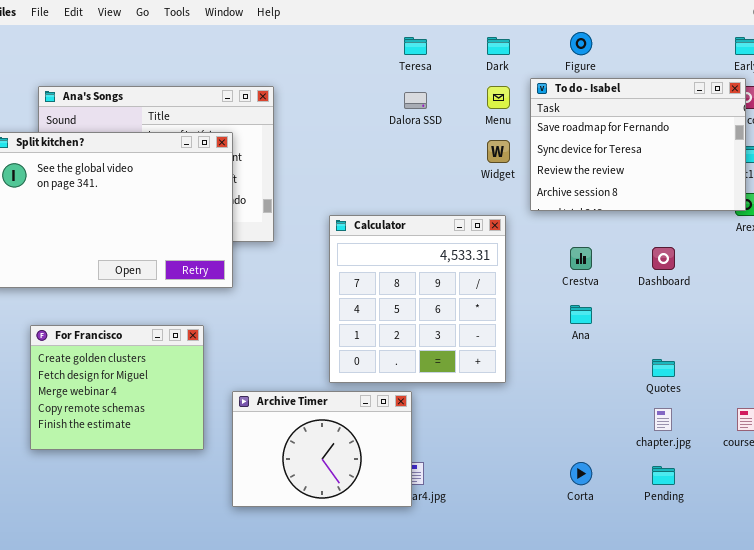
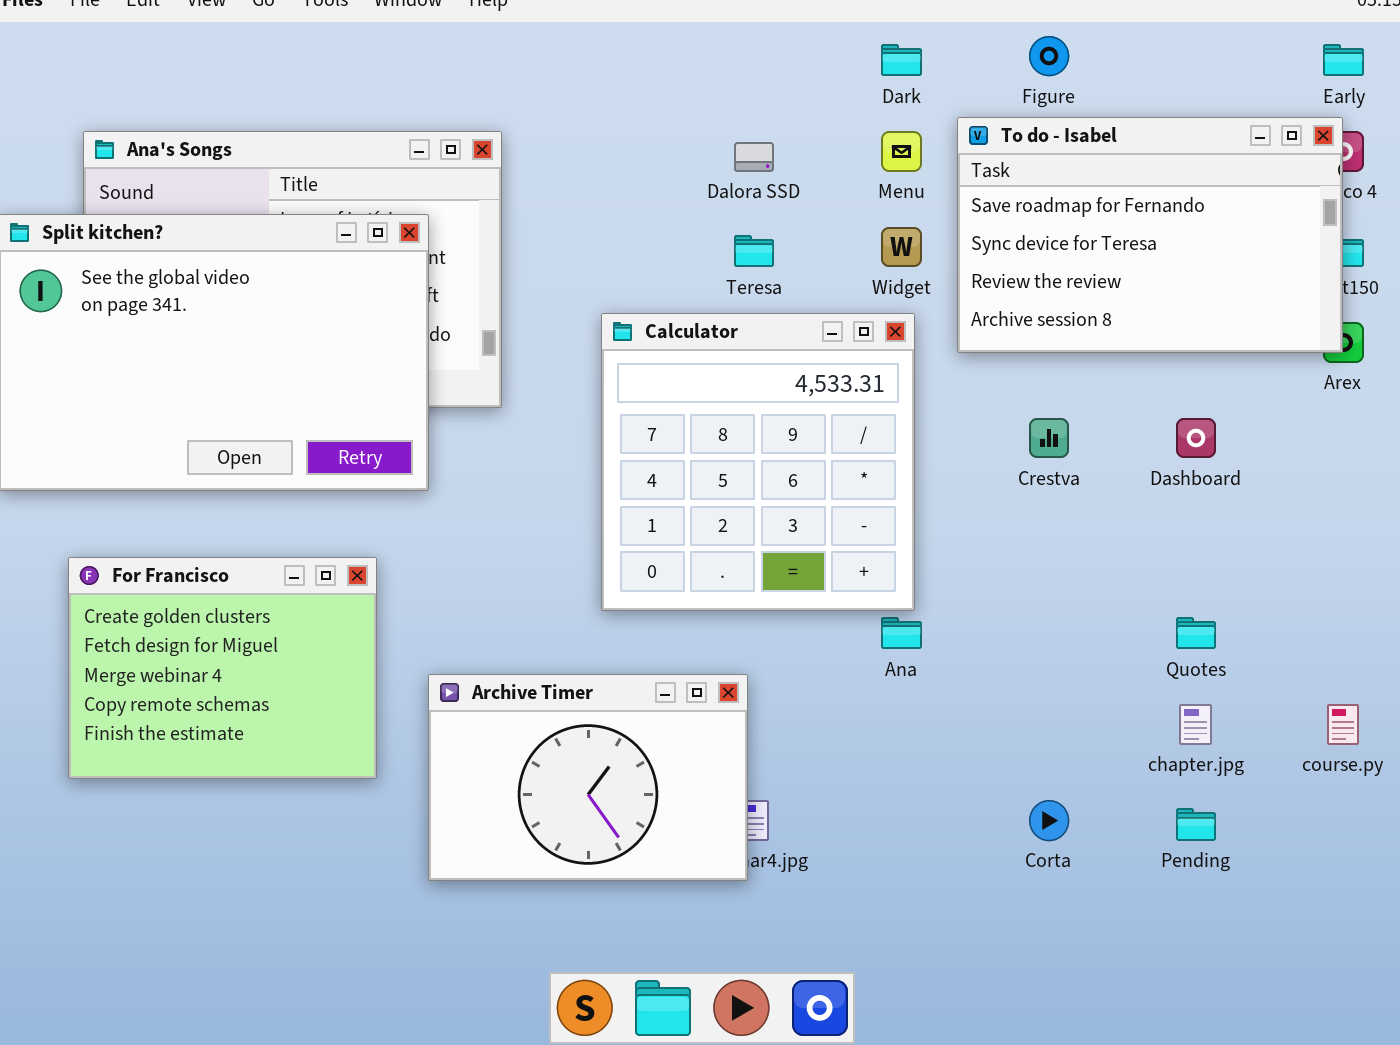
Teresa: [404,37,427,55] -> [734,235,774,267], moved
Calculator: [329,215,506,383] -> [601,313,915,611], moved
Ana: [570,305,592,324] -> [881,617,922,649], moved

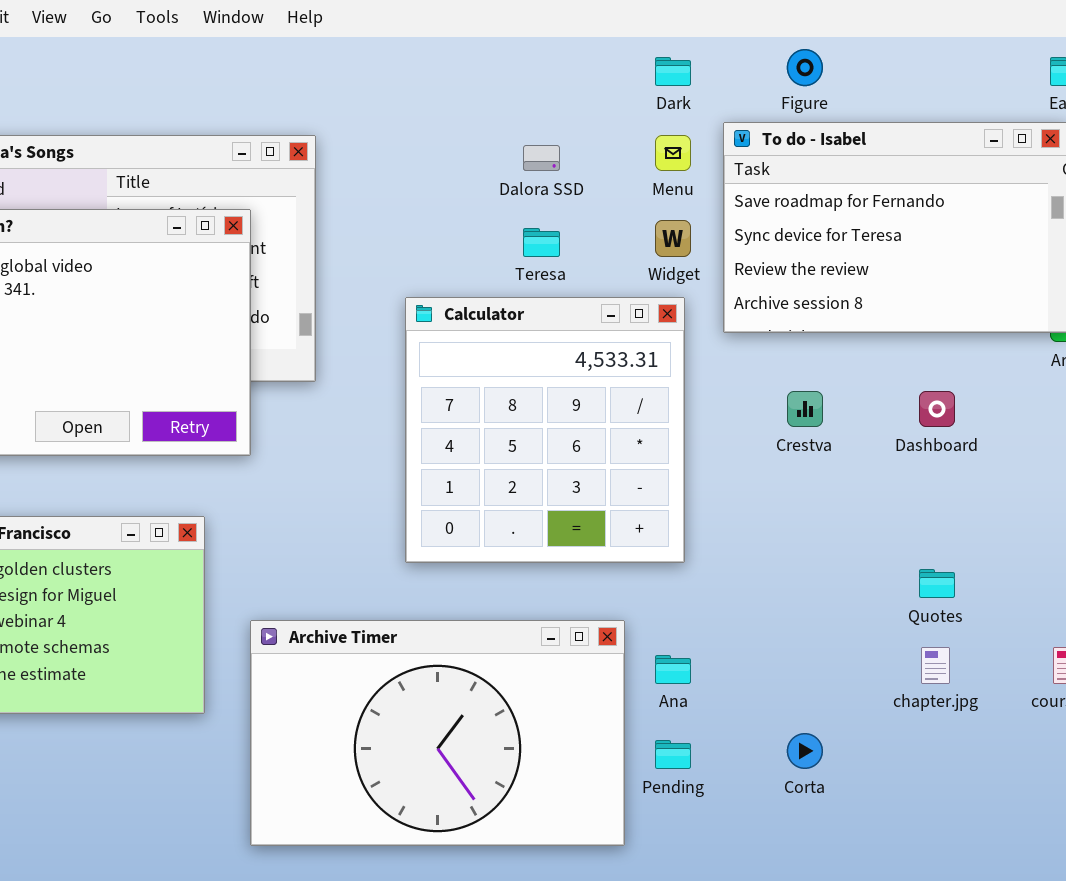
Ana: [881,617,922,649] -> [655,655,691,684], moved
Archive Timer: [428,674,748,881] -> [250,620,625,846], resized
Pending: [1176,808,1216,841] -> [655,740,691,769], moved

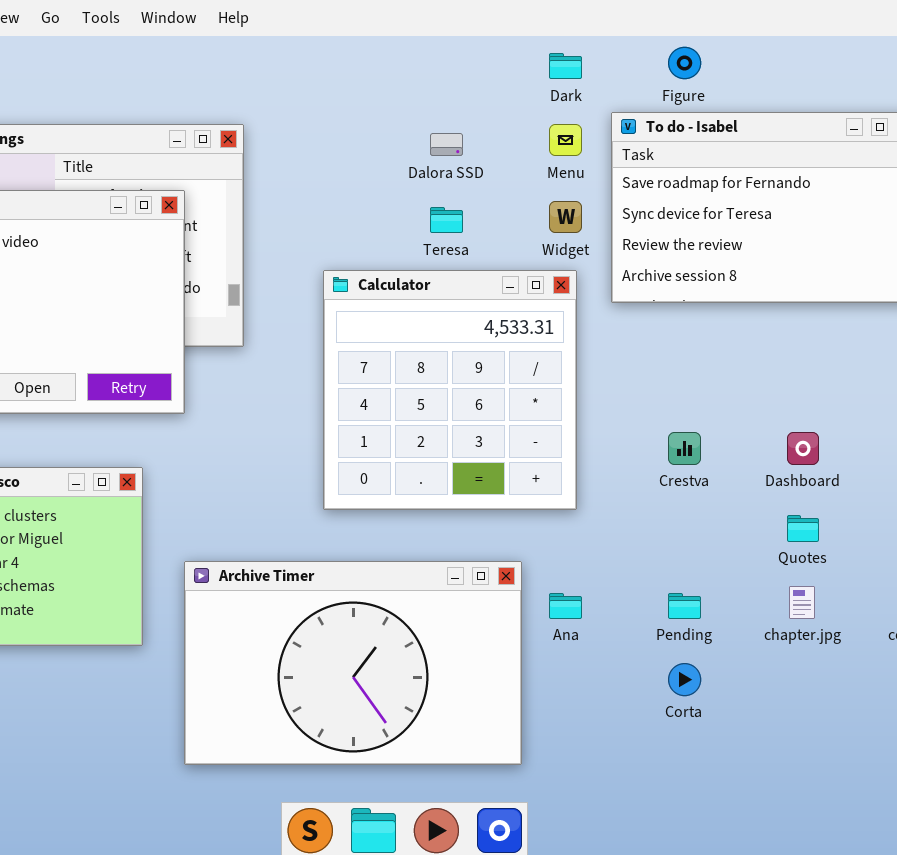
Crestva: [787,391,823,427] -> [668,432,701,465], moved
Dashboard: [919,391,955,427] -> [787,432,819,465], moved
Pending: [655,740,691,769] -> [668,593,701,619], moved

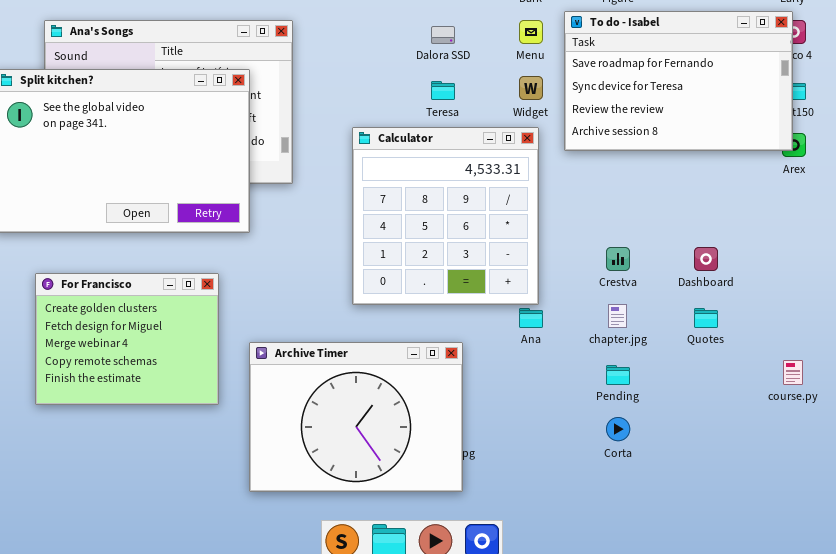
Archive Timer: [184,561,522,765] -> [249,342,463,492], resized
chapter.jpg: [789,586,815,619] -> [608,304,627,328], moved
Ana: [549,593,582,619] -> [519,308,543,328], moved

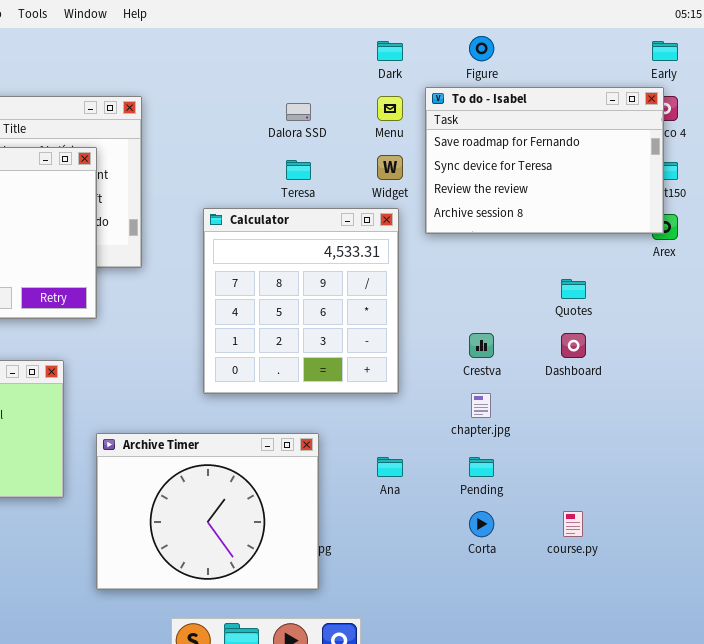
Ana: [519,308,543,328] -> [377,457,403,477], moved
Quotes: [694,308,718,328] -> [561,279,586,299], moved
course.py: [783,360,803,385] -> [563,511,583,537], moved

